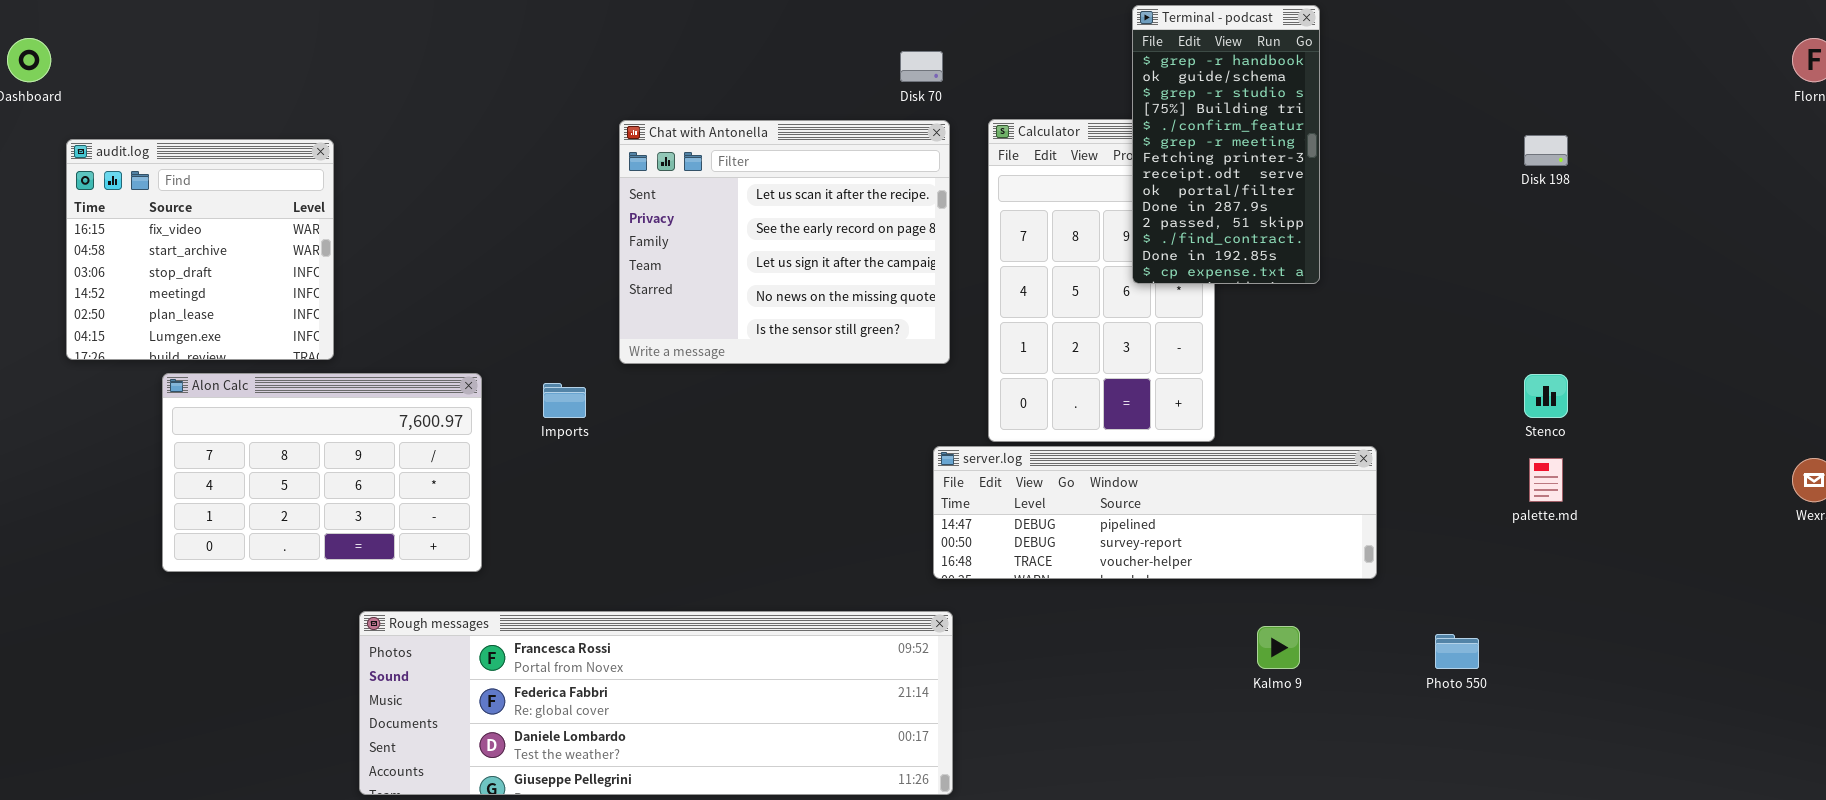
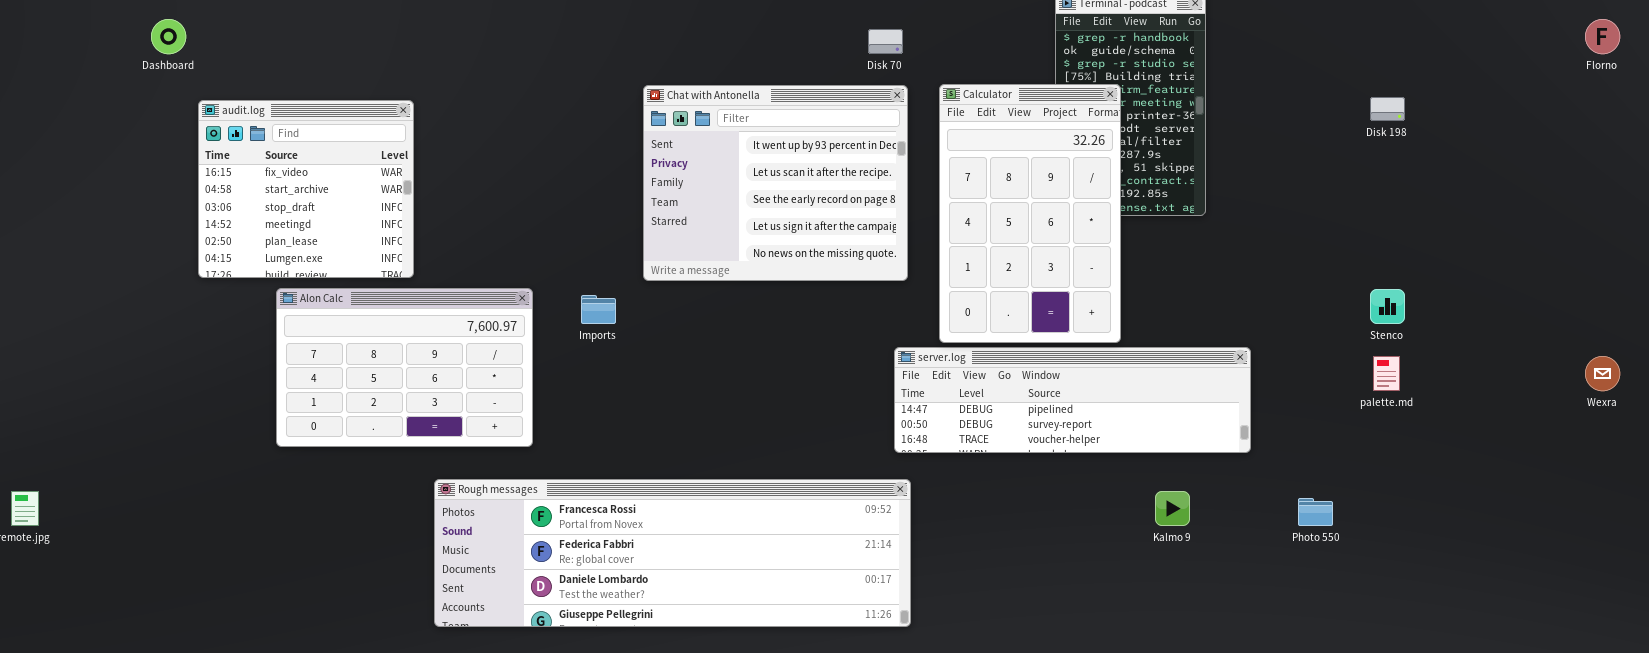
Calculator: [988,119,1215,442] -> [939,84,1121,343], raised
Chat with Antonella: [619,120,950,364] -> [643,85,908,281], scrolled up 1 row

